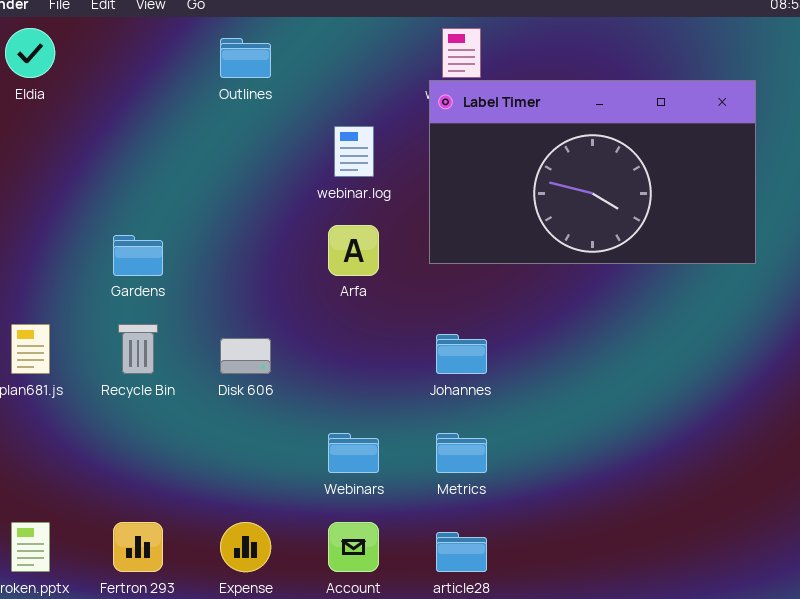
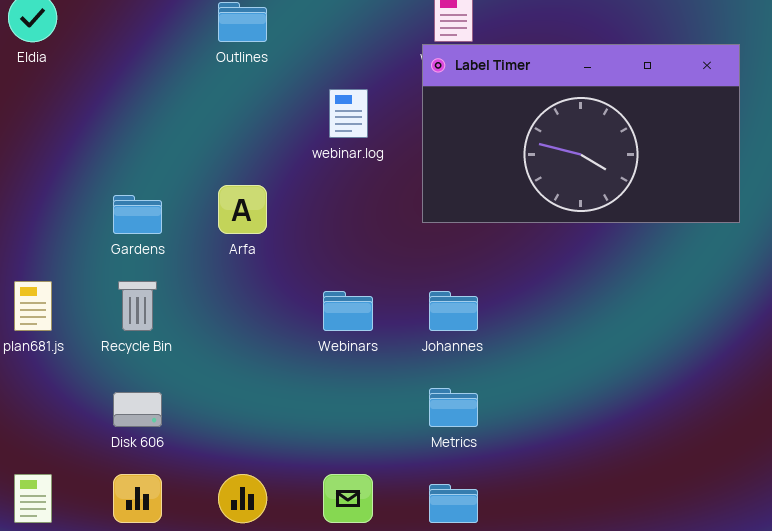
Arfa: [328,225,379,276] -> [218,185,267,234], moved
Disk 606: [220,338,271,374] -> [113,392,162,427], moved
Webinars: [328,433,379,473] -> [323,291,373,331], moved

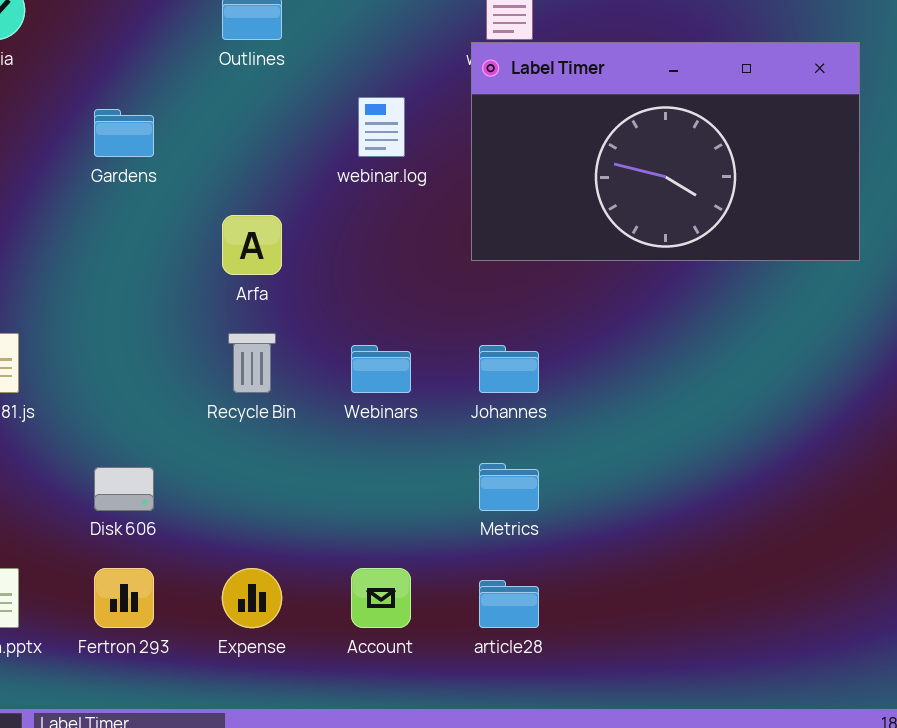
Gardens: [113,195,162,234] -> [94,109,154,157], moved
Recycle Bin: [118,281,157,331] -> [228,333,276,393], moved

